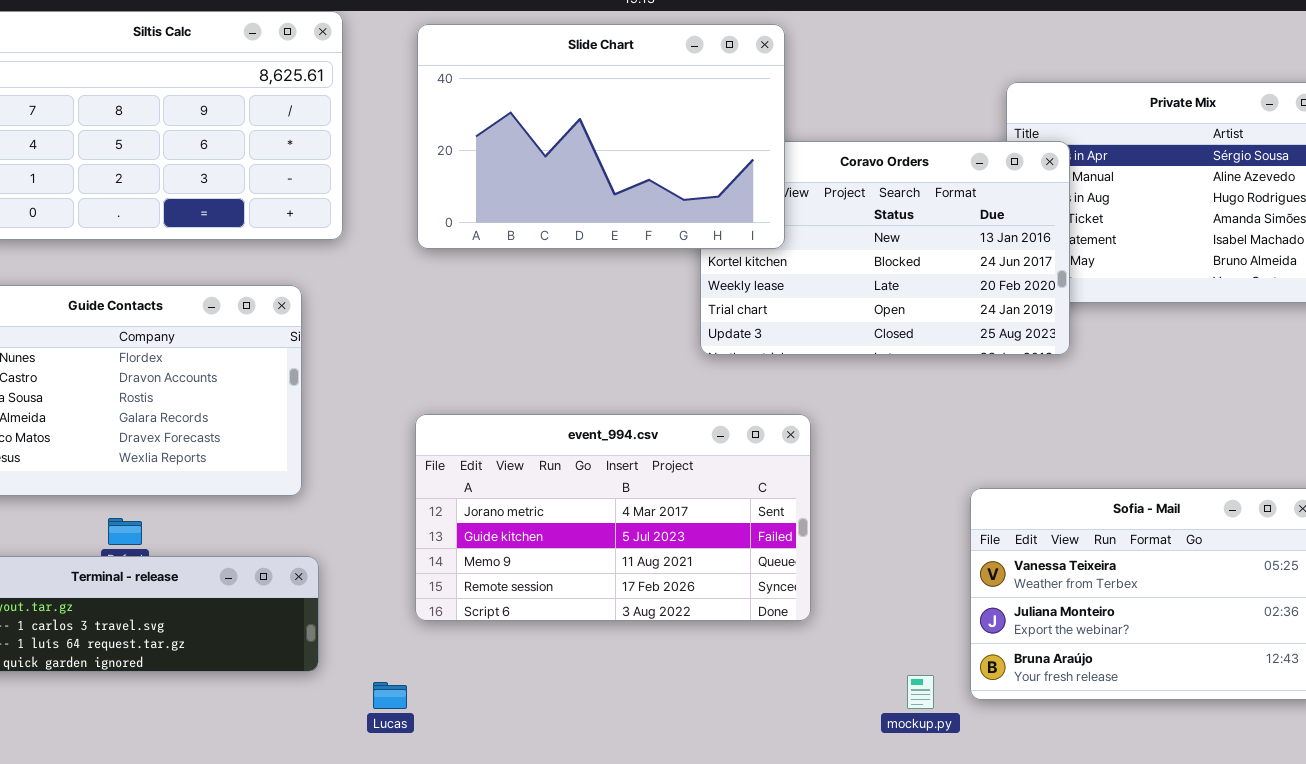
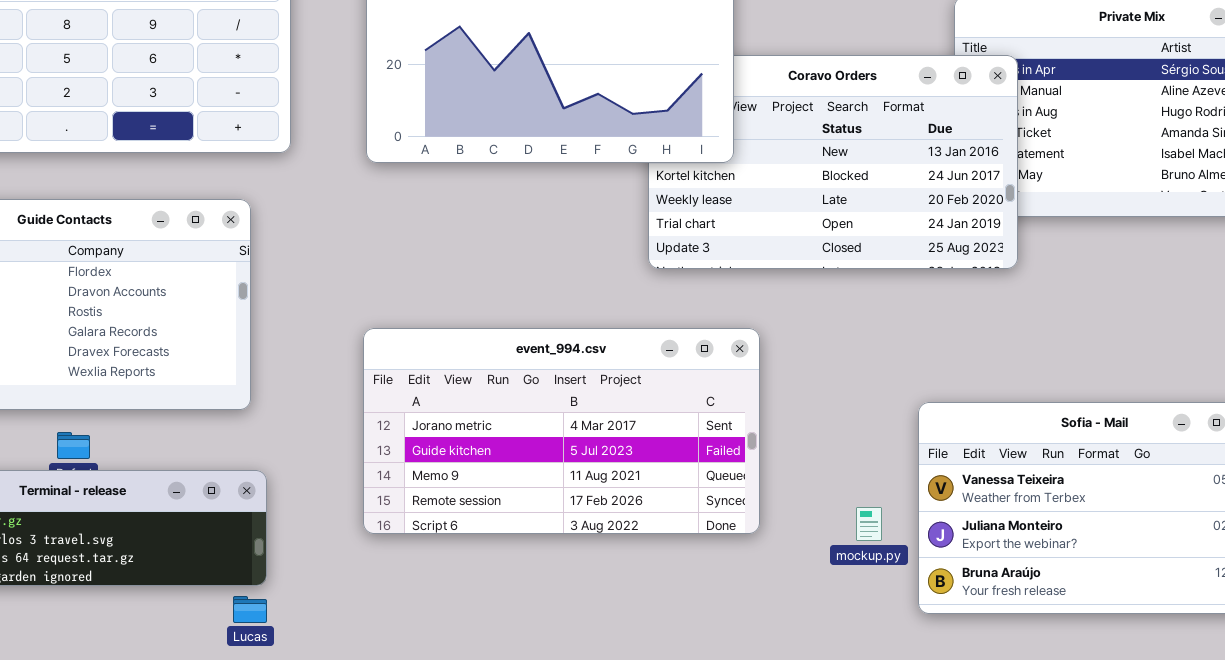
mockup.py: [907,675,934,709] -> [856,507,882,541], moved
Lucas: [373,682,407,709] -> [233,596,267,623], moved

